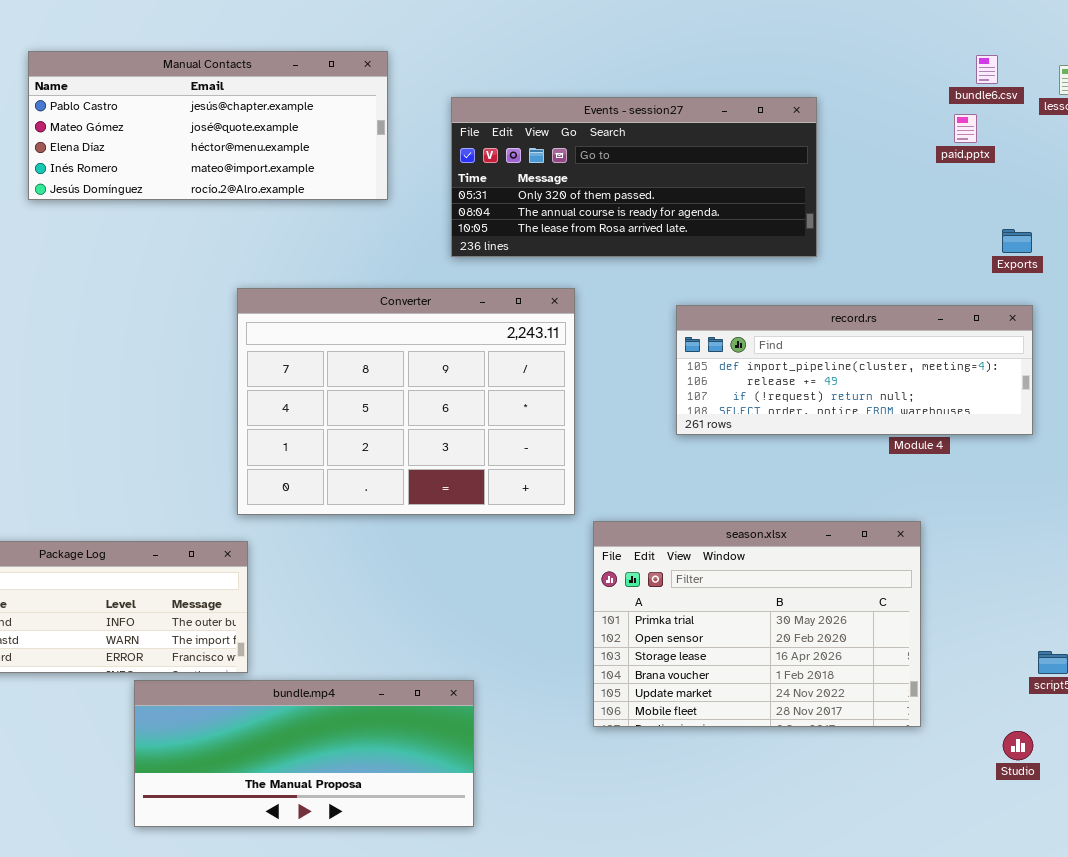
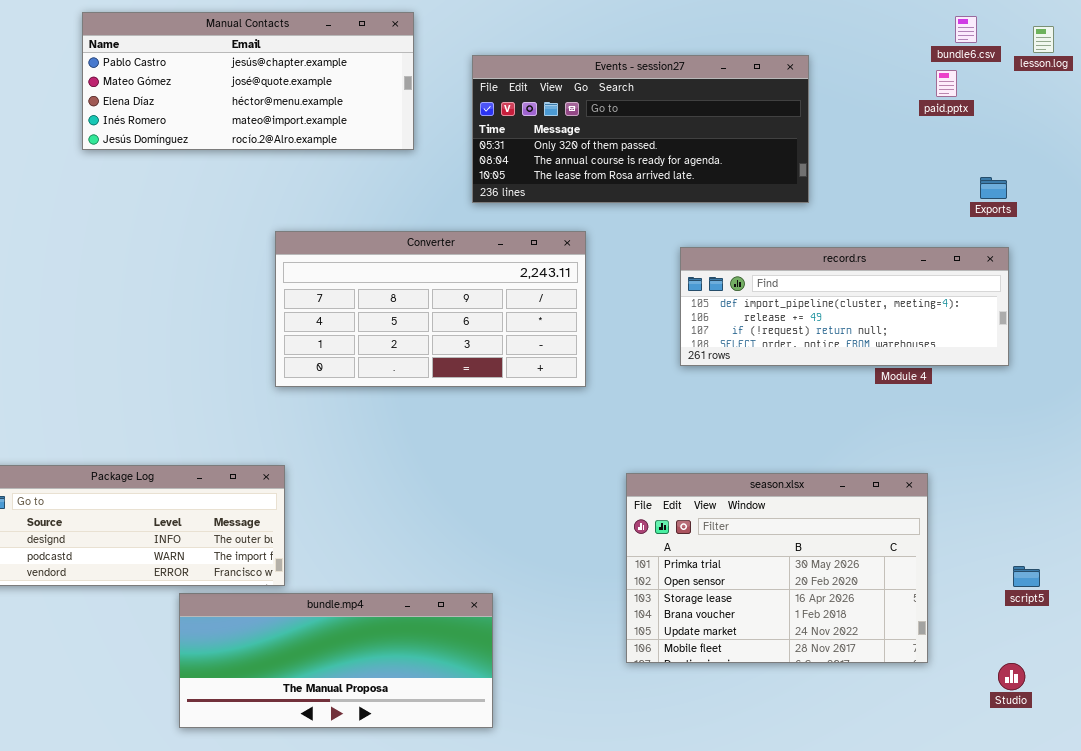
Converter: [237,288,575,515] -> [275,231,586,387], resized
season.xlsx: [593,521,921,727] -> [626,473,928,663], moved
Studio: [1003,731,1033,760] -> [998,663,1025,690], moved

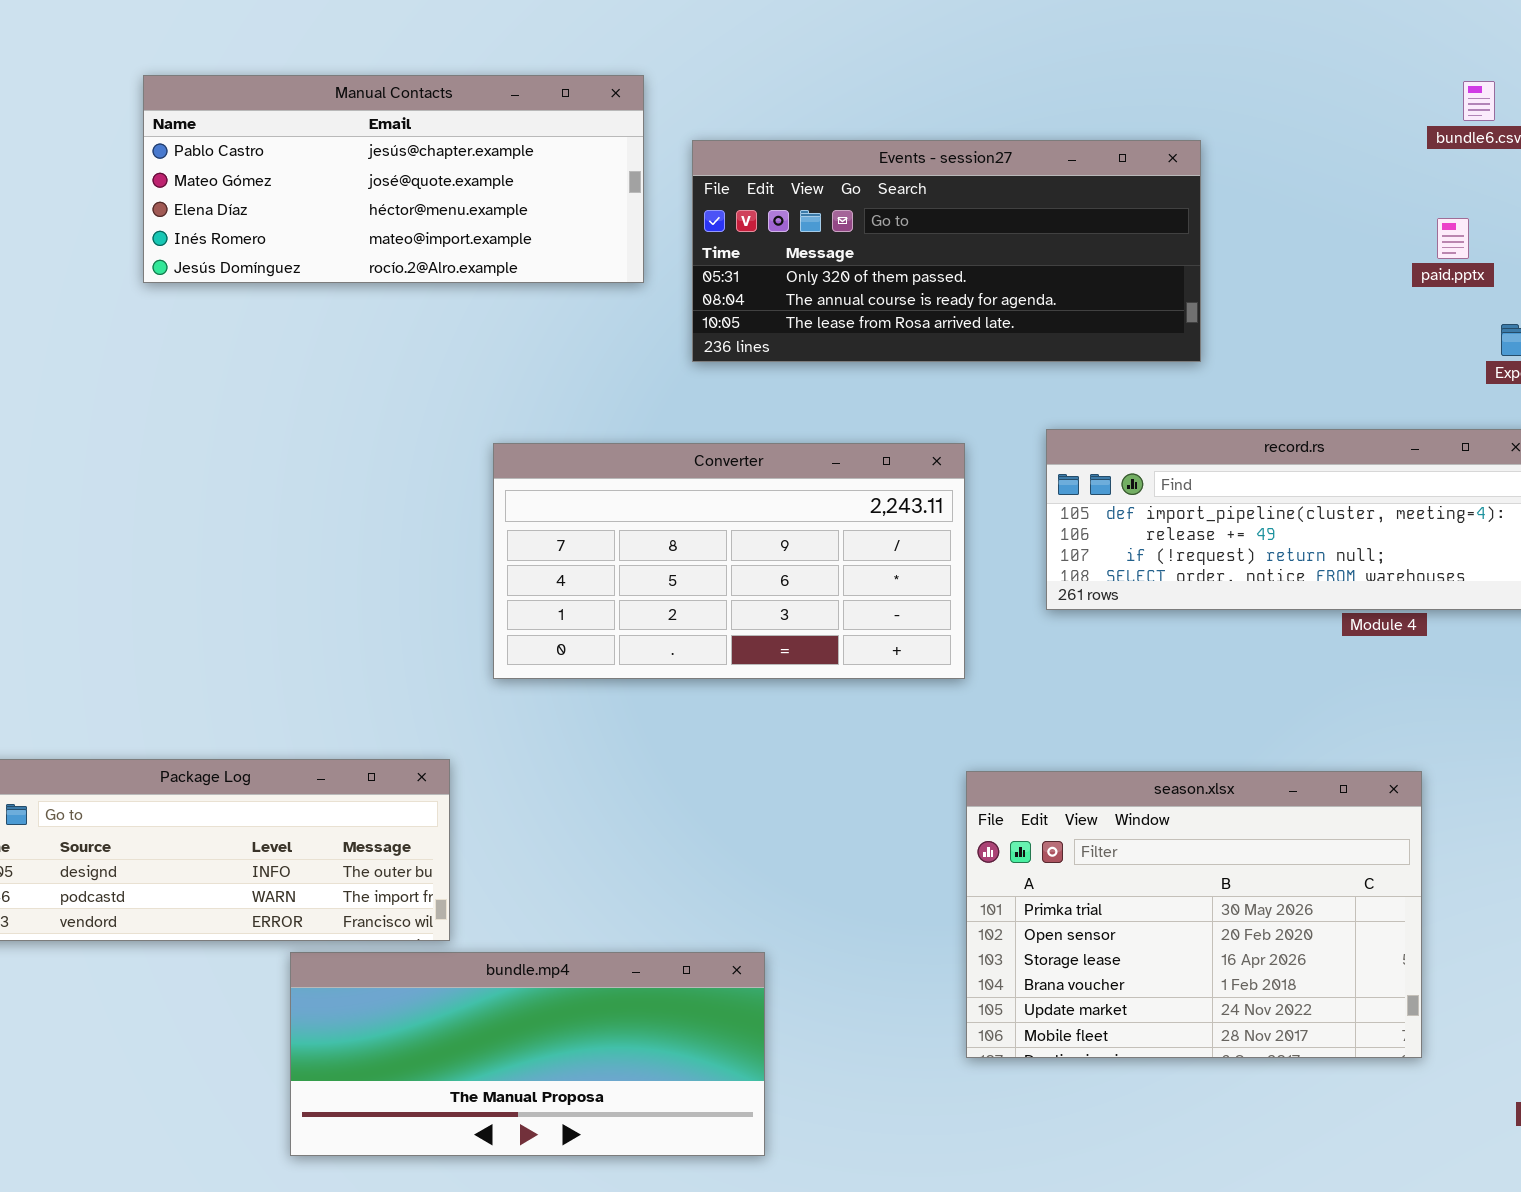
Events - session27: [472,55,809,203] -> [692,140,1201,362], moved
paid.pptx: [936,70,957,97] -> [1437,218,1469,259], moved
Converter: [275,231,586,387] -> [493,443,965,679], moved

